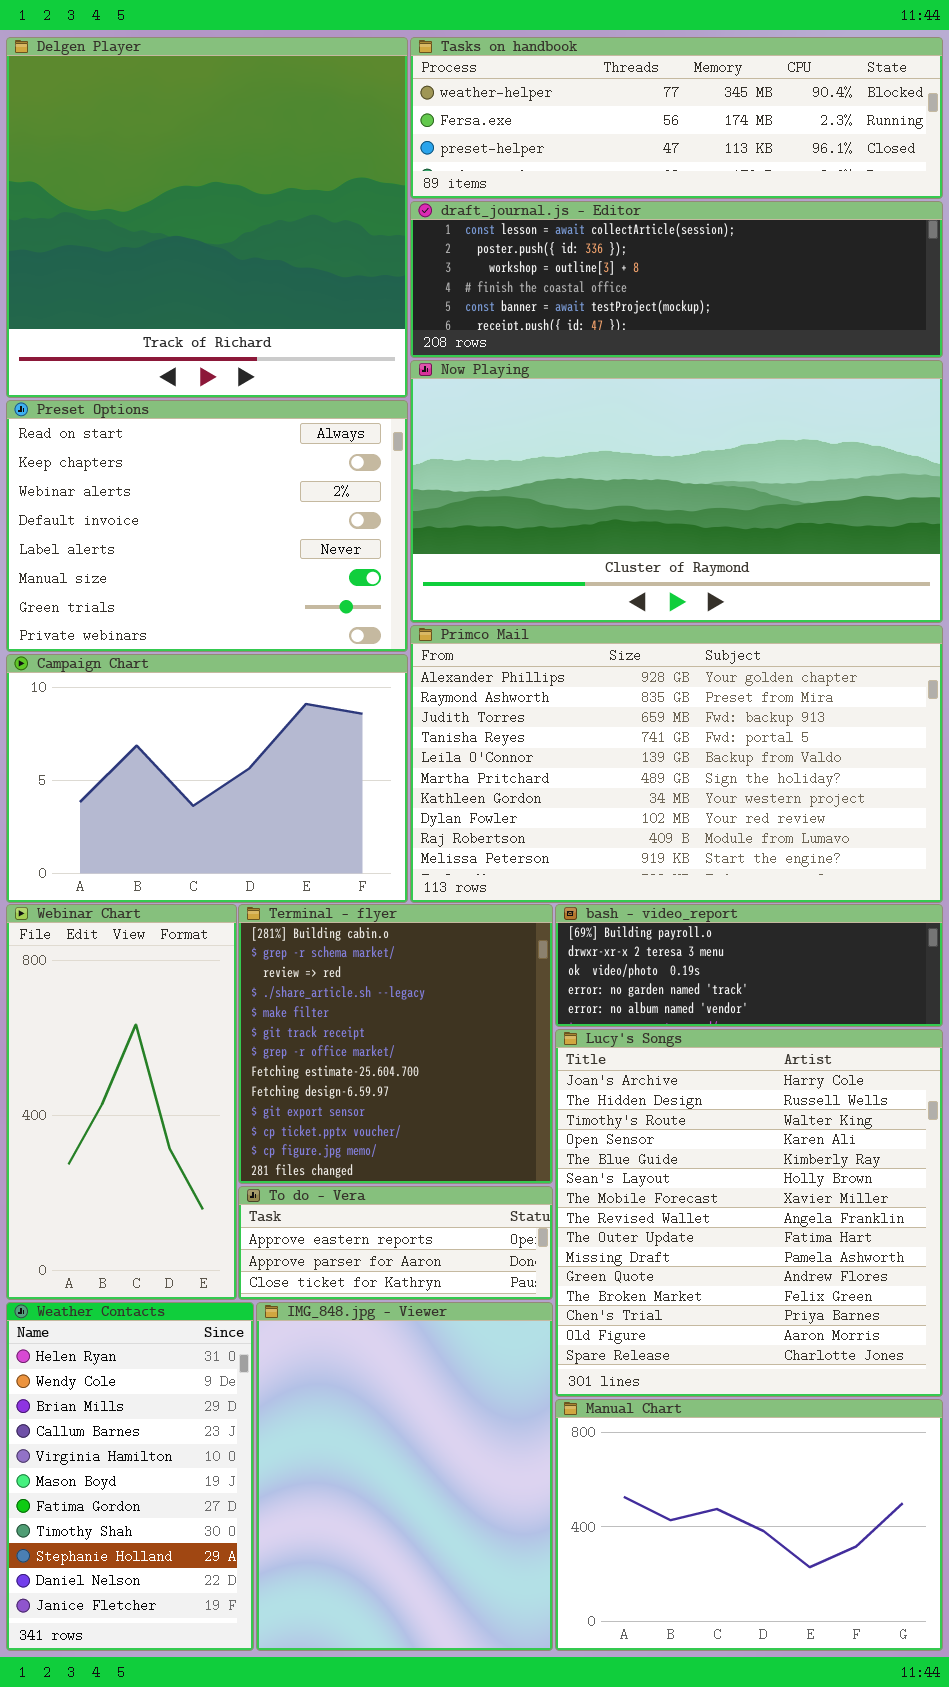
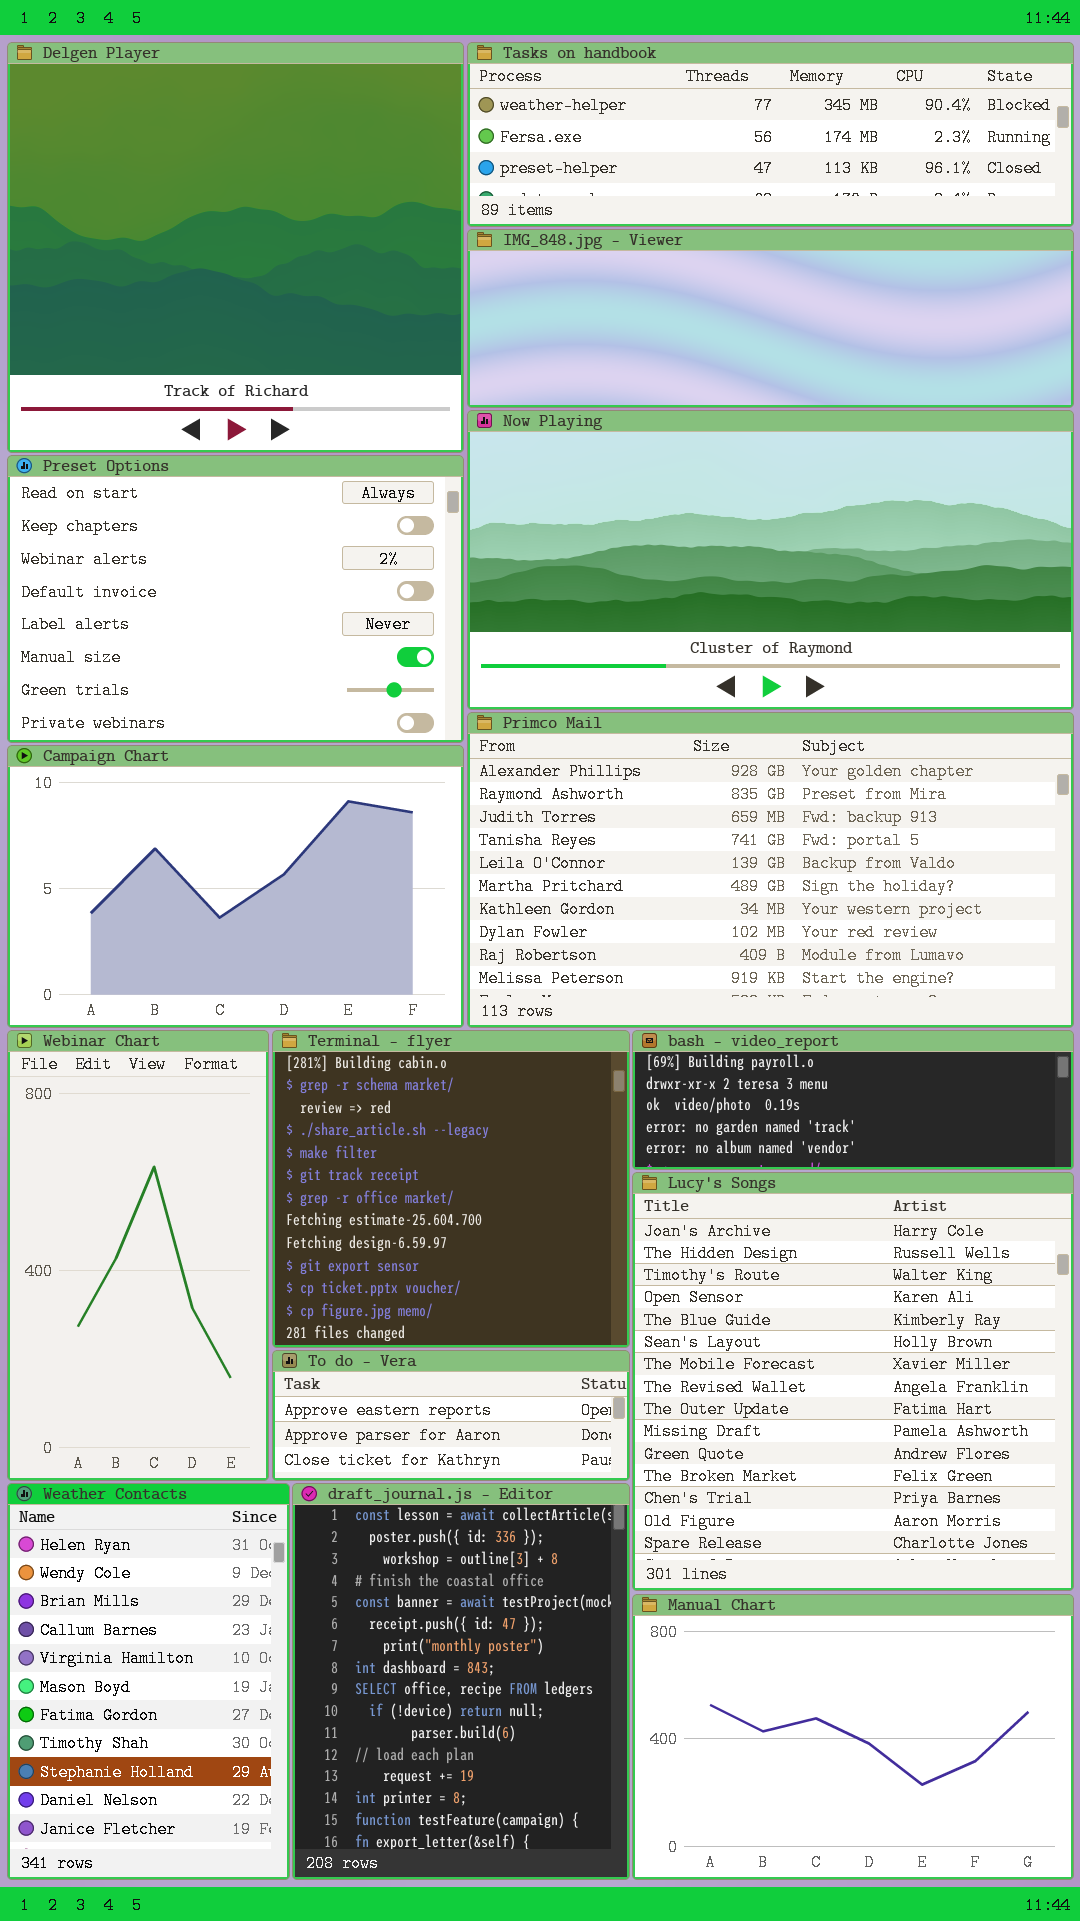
draft_journal.js - Editor: [410,201,943,358] -> [292,1483,630,1880], moved, resized
IMG_848.jpg - Viewer: [256,1302,553,1651] -> [467,229,1074,408], moved, resized

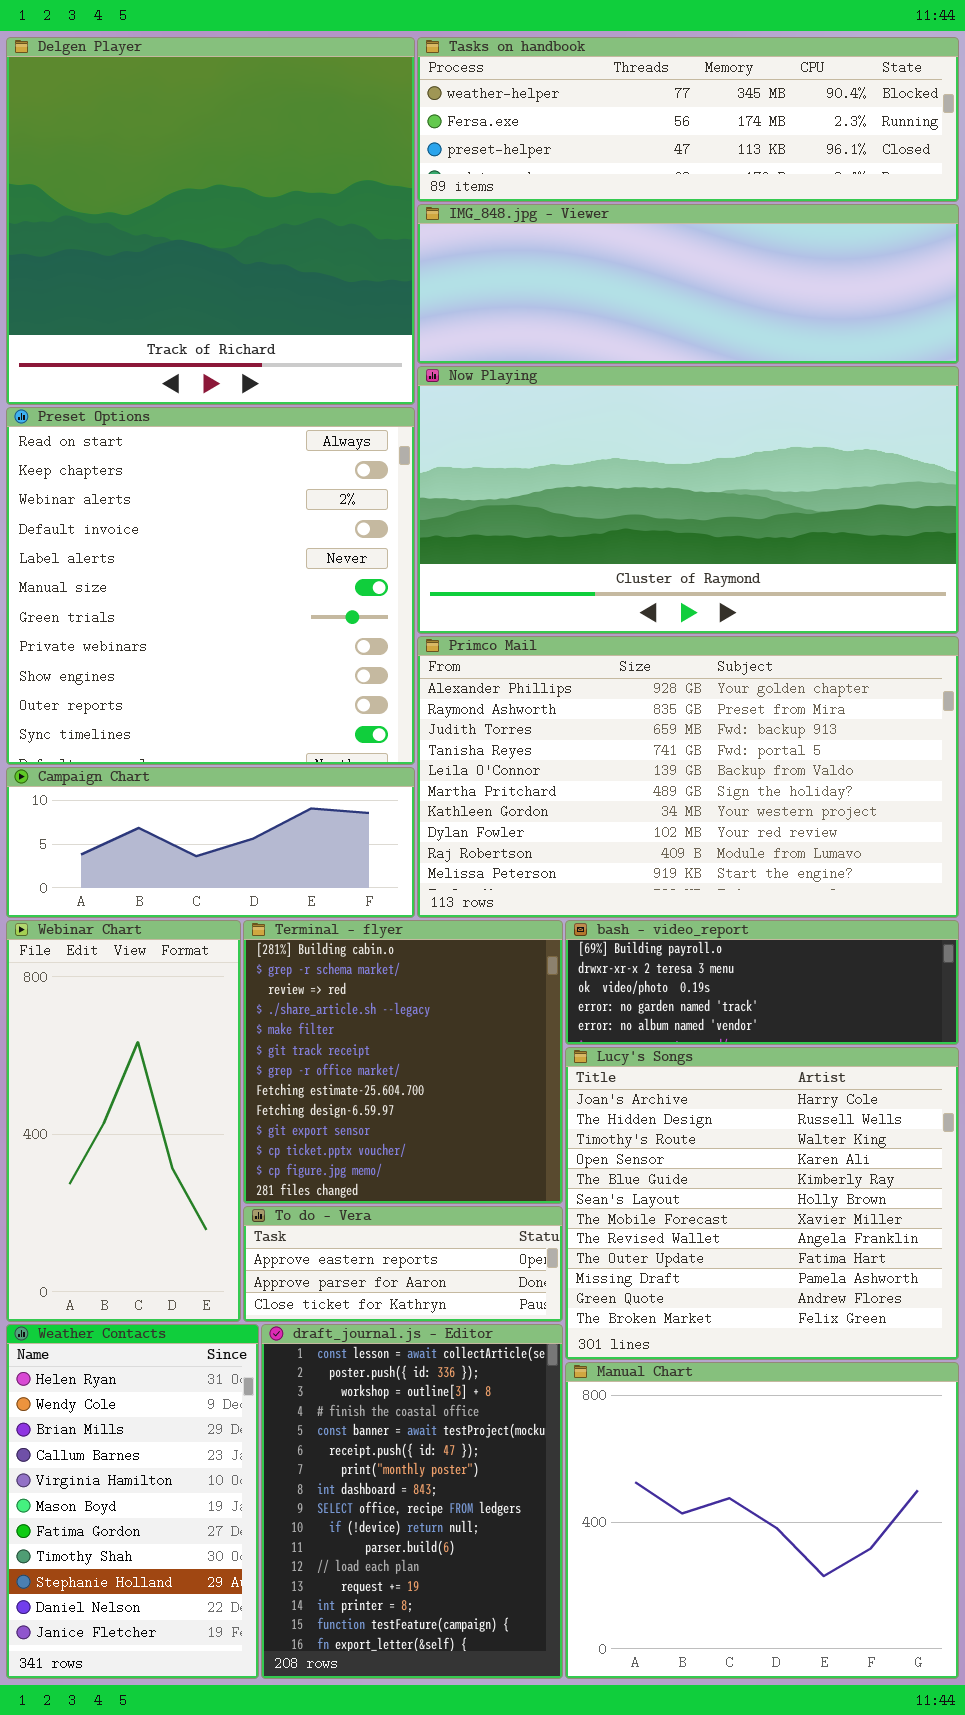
Preset Options: [7,455,464,743] -> [6,407,415,765], resized
Campaign Chart: [7,745,464,1028] -> [6,767,415,918], resized
Lucy's Songs: [632,1172,1074,1591] -> [565,1047,959,1360], resized
Manual Chart: [632,1594,1074,1880] -> [565,1362,959,1679], resized

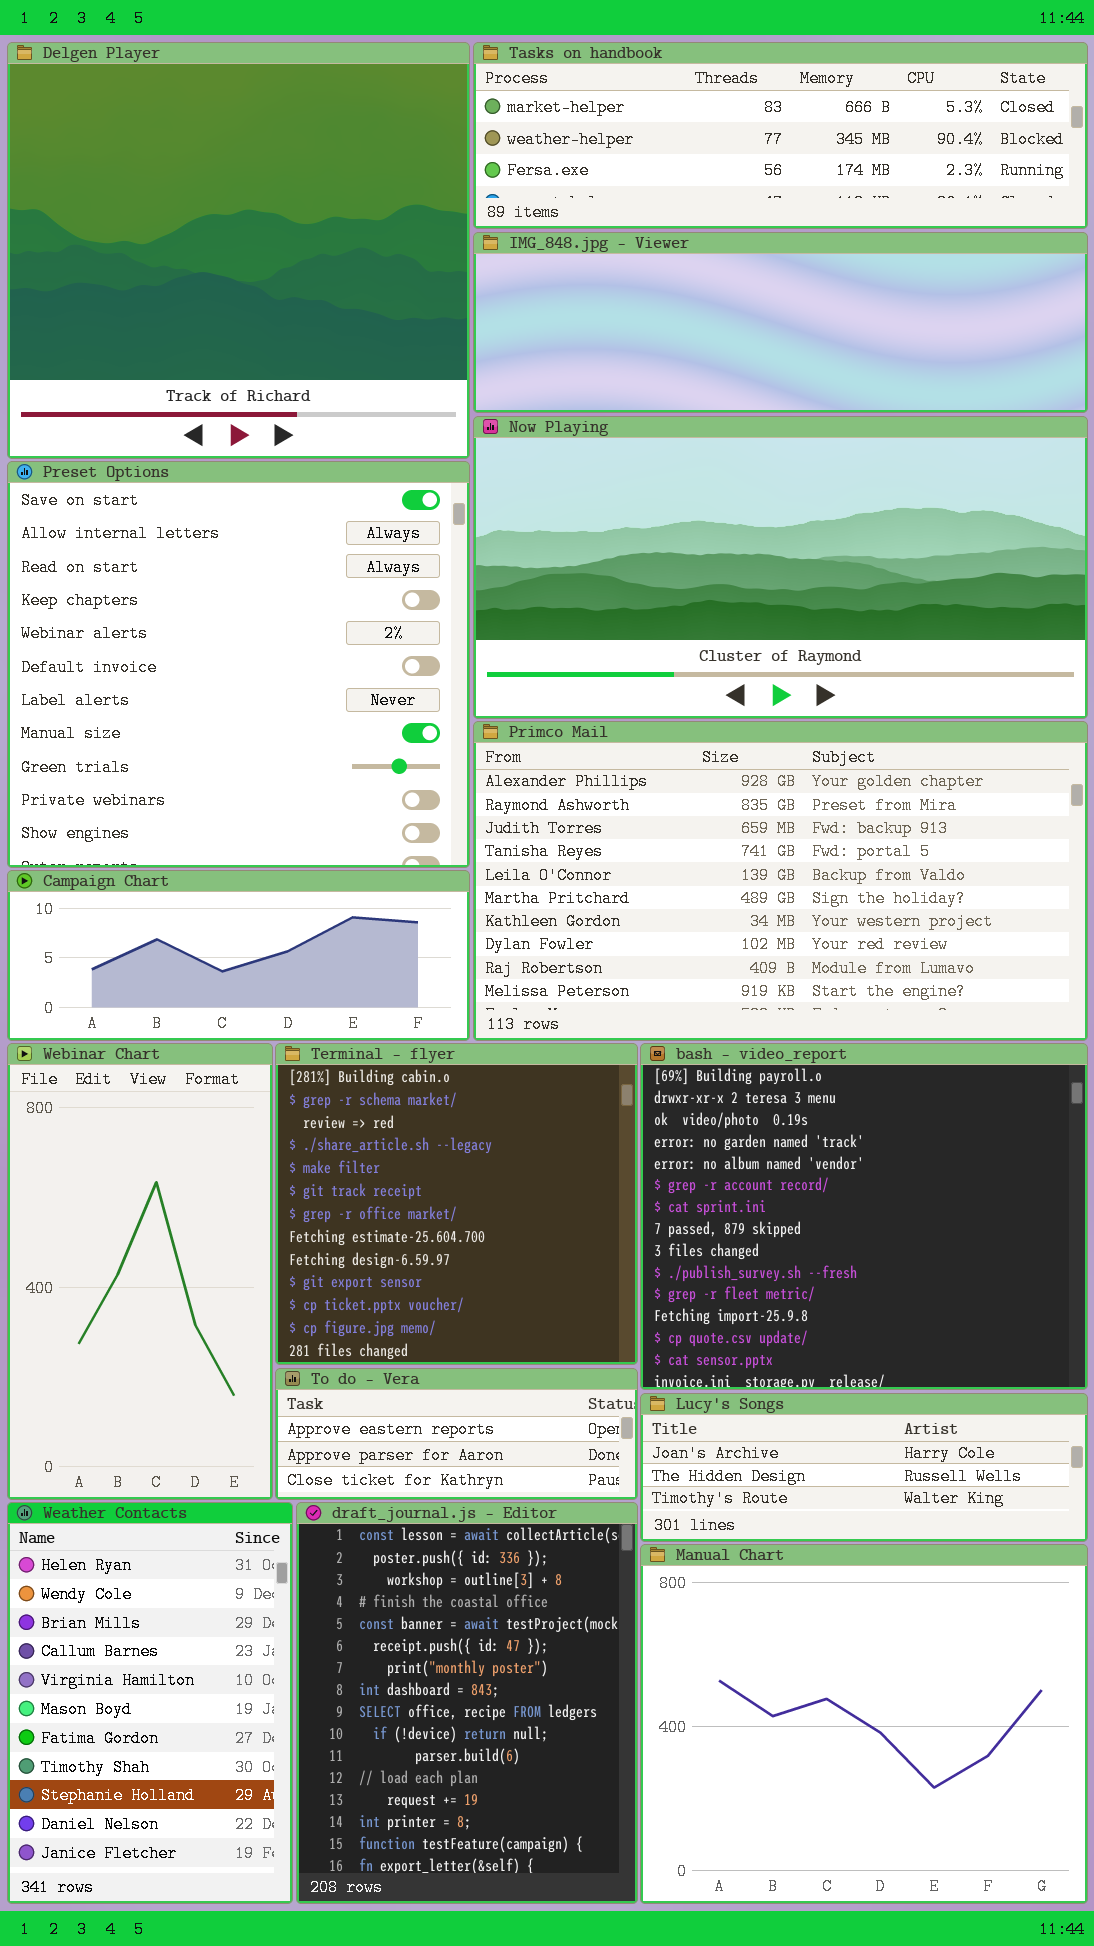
Tasks on handbook: [417,37,959,202] -> [473,42,1088,229], scrolled up 1 row
Preset Options: [6,407,415,765] -> [7,461,470,868], scrolled up 2 rows
bash - video_report: [565,920,959,1045] -> [640,1043,1088,1390], resized
Lucy's Songs: [565,1047,959,1360] -> [640,1393,1088,1542], resized

